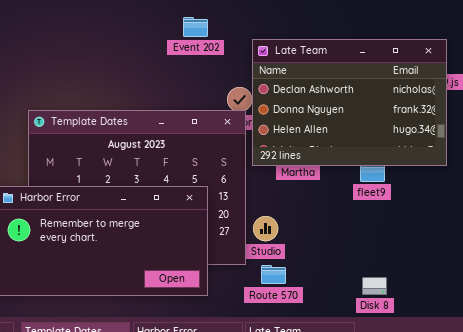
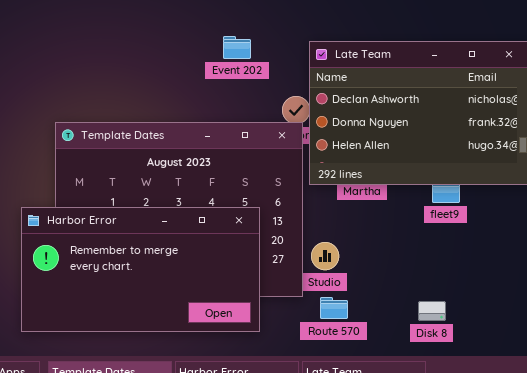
Event 202: [183,17,208,37] -> [223,36,251,59], moved
Disk 8: [362,277,387,295] -> [418,301,446,321], moved

